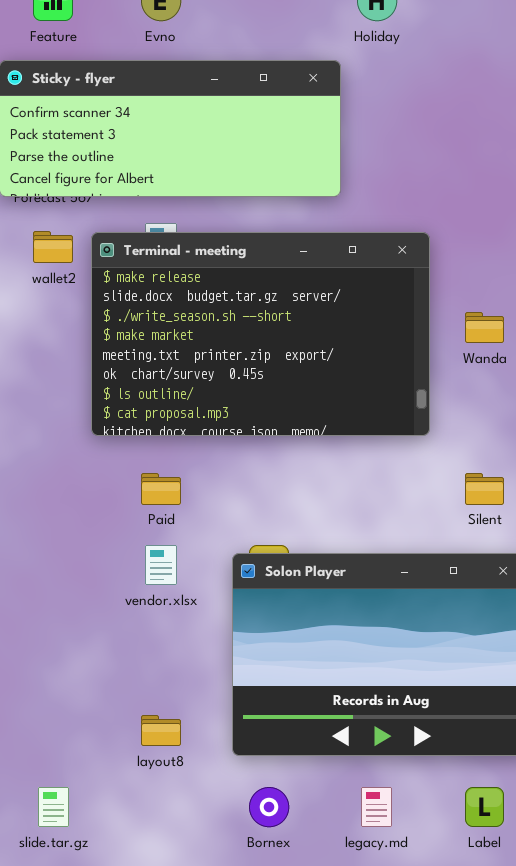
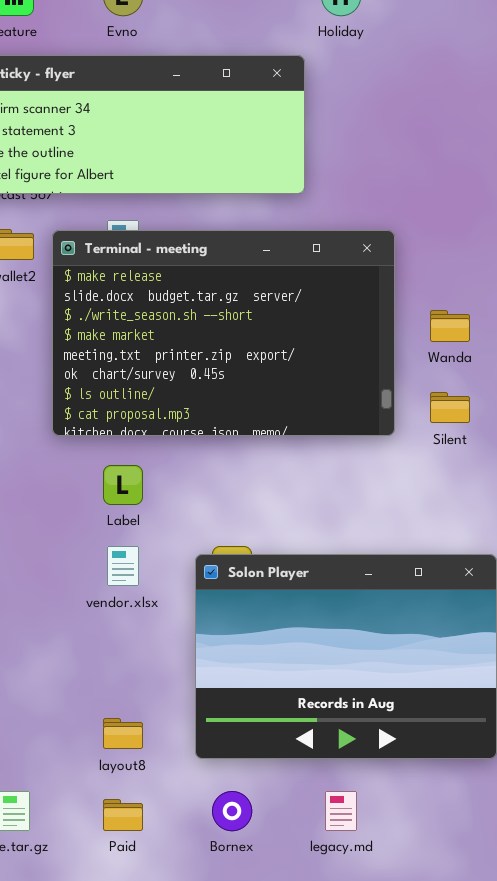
Paid: [141,473,181,505] -> [103,799,143,831], moved
Silent: [465,473,504,505] -> [430,392,470,423], moved
Label: [465,787,504,827] -> [103,465,143,505], moved

